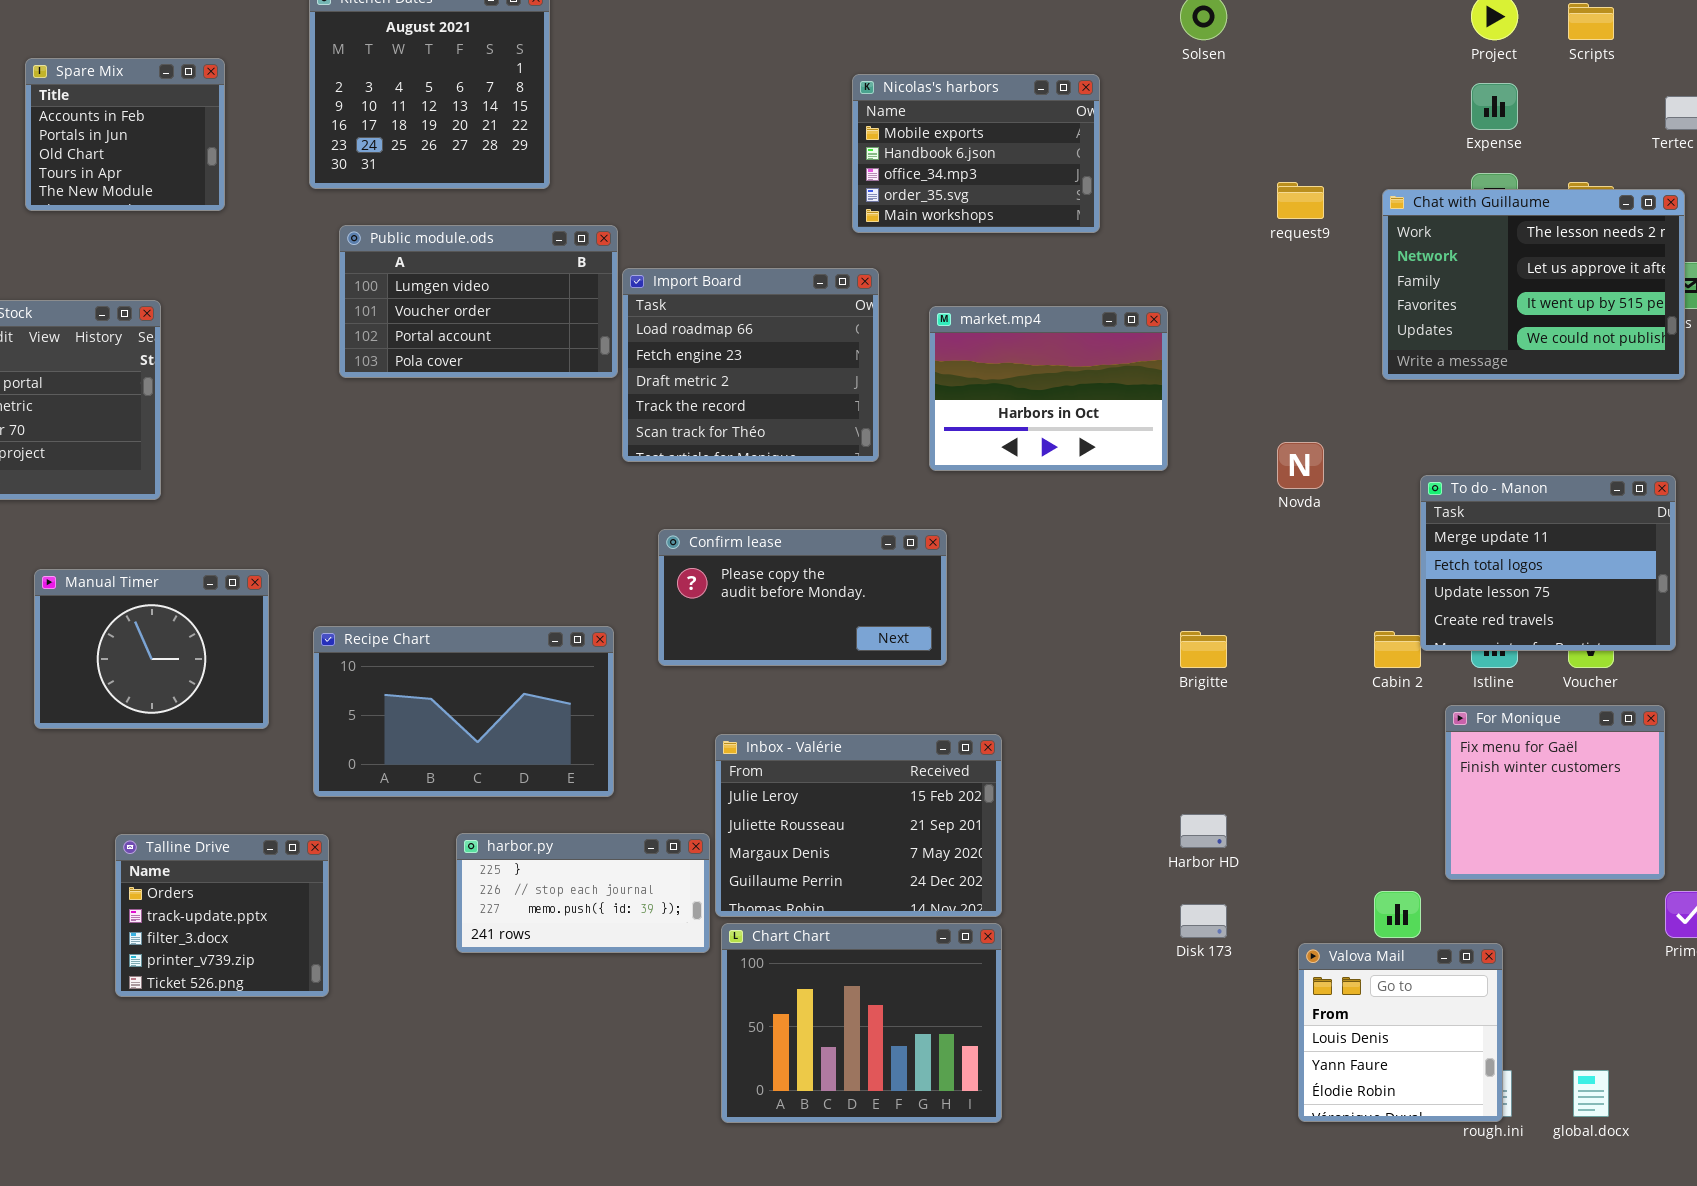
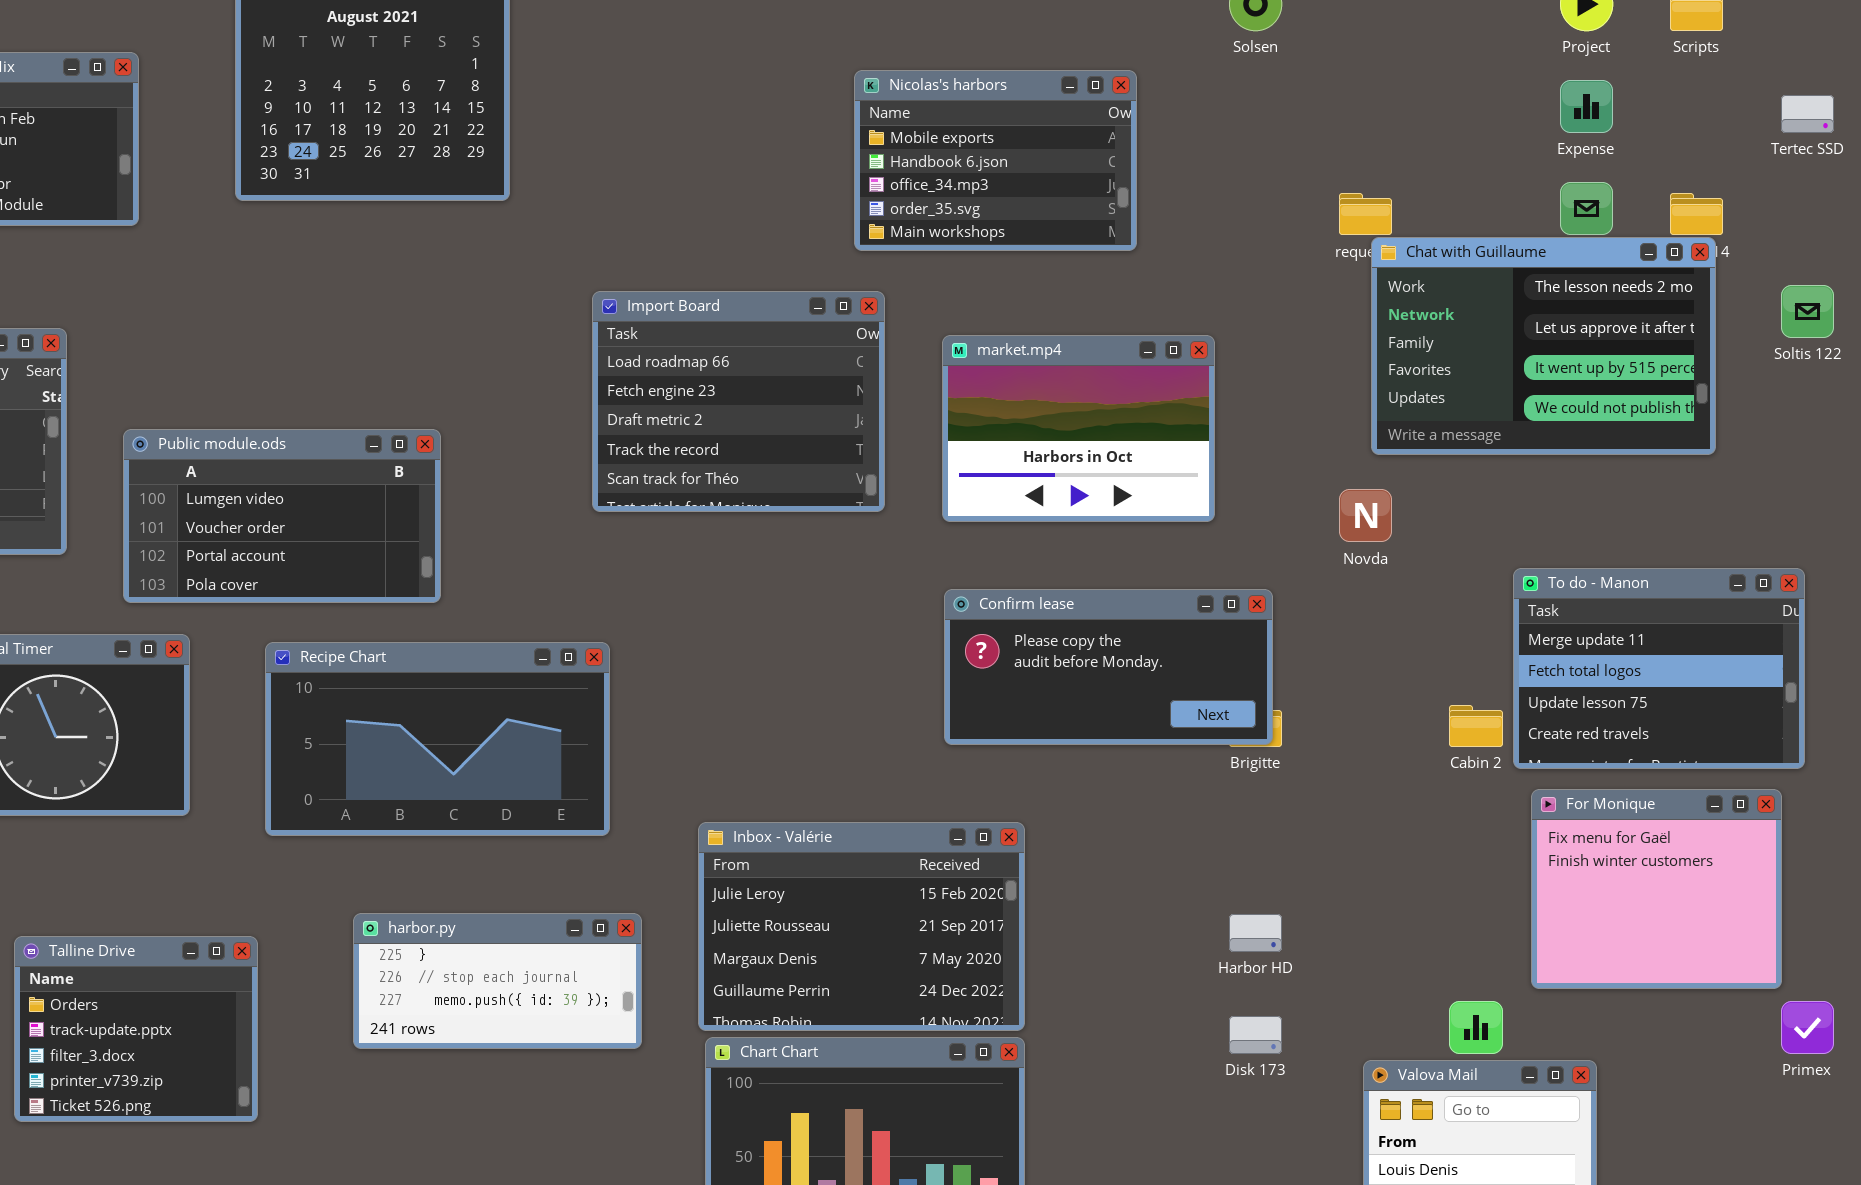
Chat with Guillaume: [1382,189,1685,380] -> [1371,237,1716,455], moved
Public module.ods: [339,225,618,378] -> [123,429,441,603], moved
To do - Manon: [1420,475,1676,651] -> [1513,568,1805,769], moved
Confirm lease: [658,529,947,666] -> [944,589,1273,745], moved
Recipe Chart: [313,626,614,797] -> [265,642,610,836], moved
harbor.py: [456,833,710,953] -> [353,913,642,1049], moved

